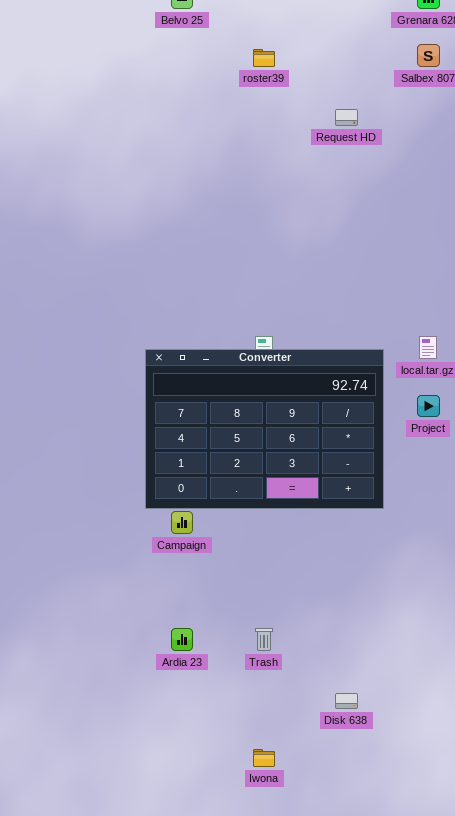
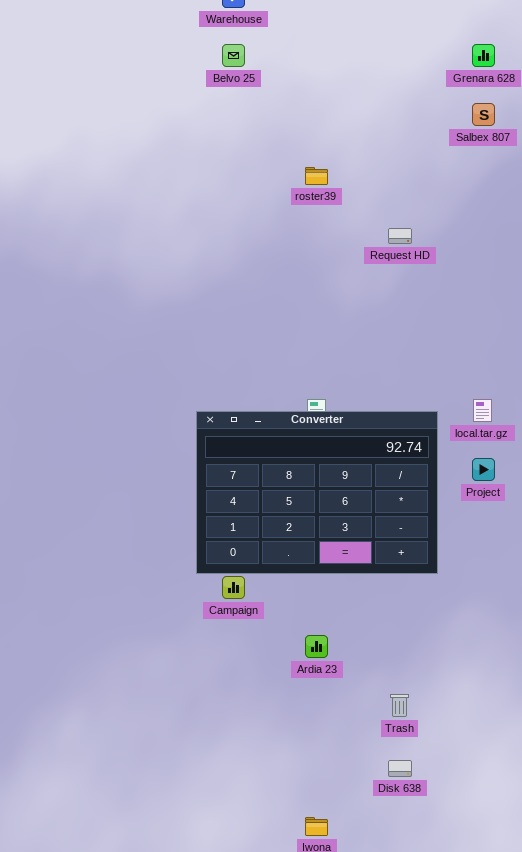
roster39: [253,49,275,67] -> [305,167,328,185], moved
Request HD: [335,109,358,126] -> [388,228,412,244], moved
Ardia 23: [171,628,193,651] -> [305,635,328,658], moved
Trash: [255,628,273,651] -> [390,694,409,717], moved

